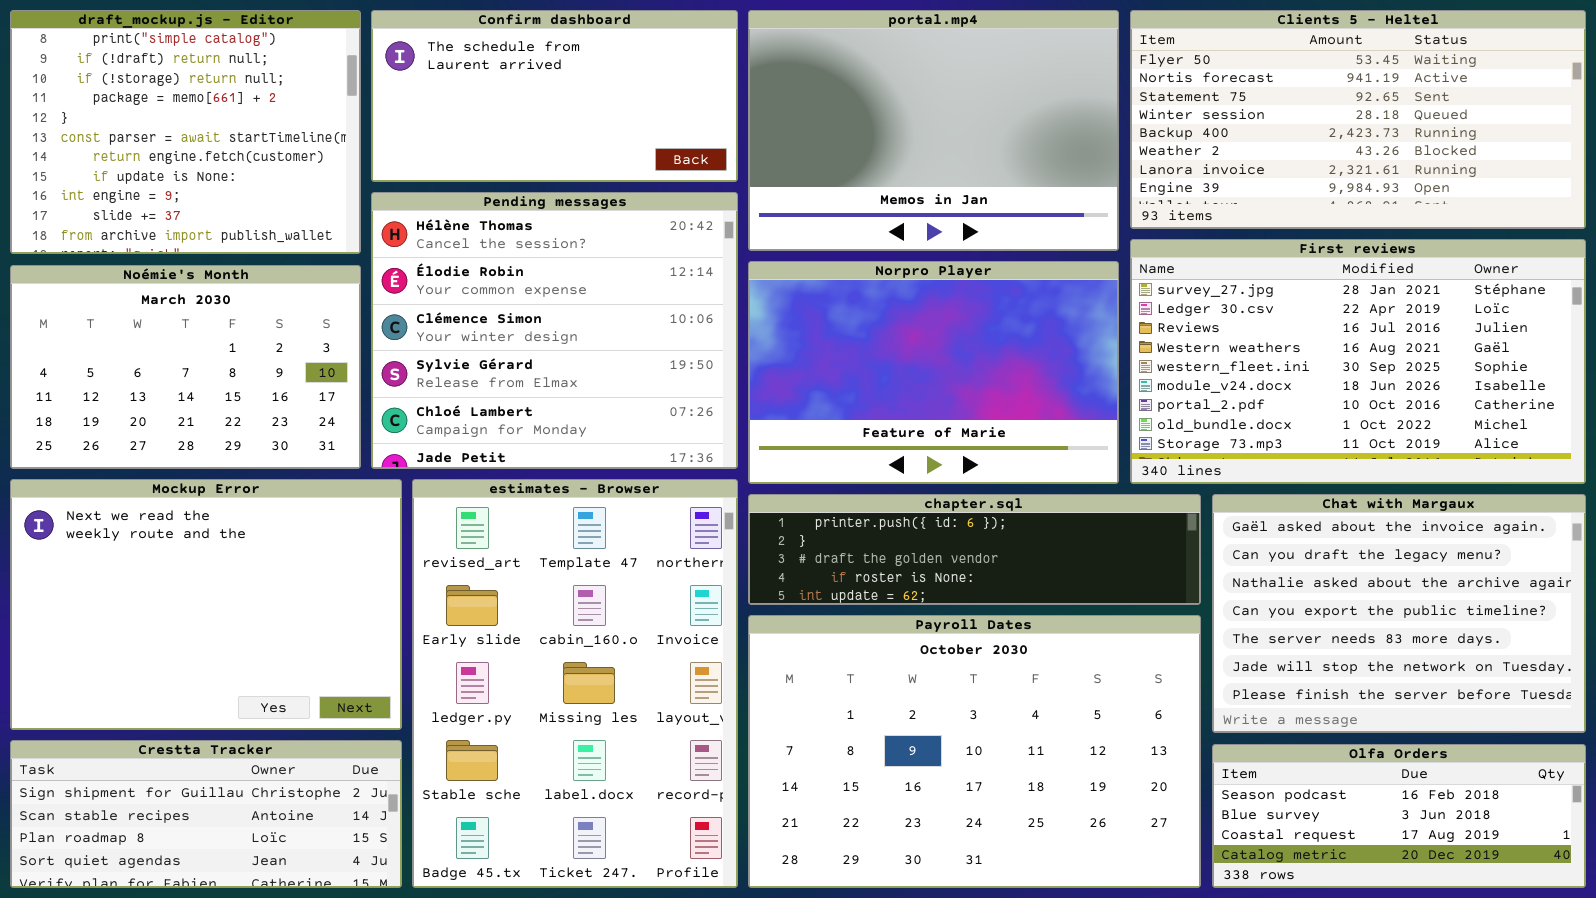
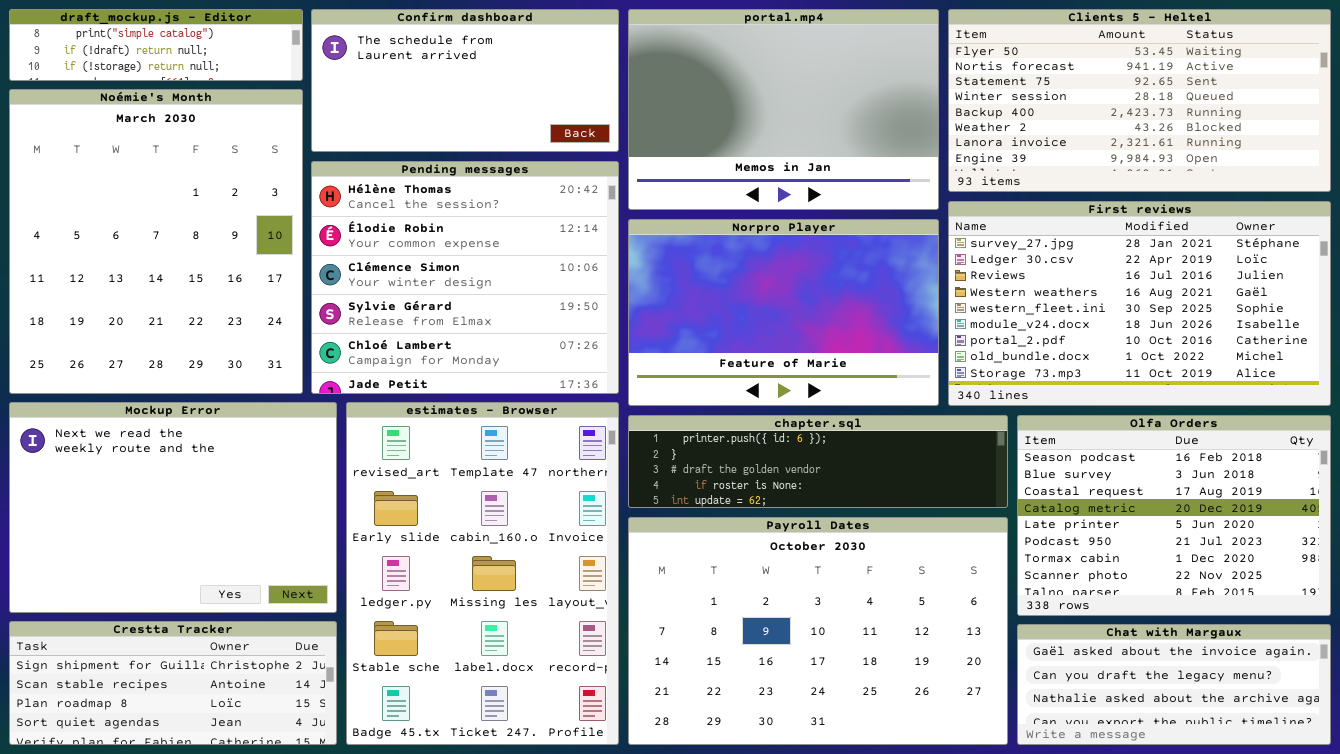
draft_mockup.js - Editor: [10,10,361,254] -> [9,9,303,81], resized
Noémie's Month: [10,265,361,469] -> [9,89,303,394], resized
Chat with Margaux: [1212,494,1586,733] -> [1017,624,1331,745], moved, resized
Olfa Orders: [1212,744,1586,888] -> [1017,415,1331,616], moved, resized

